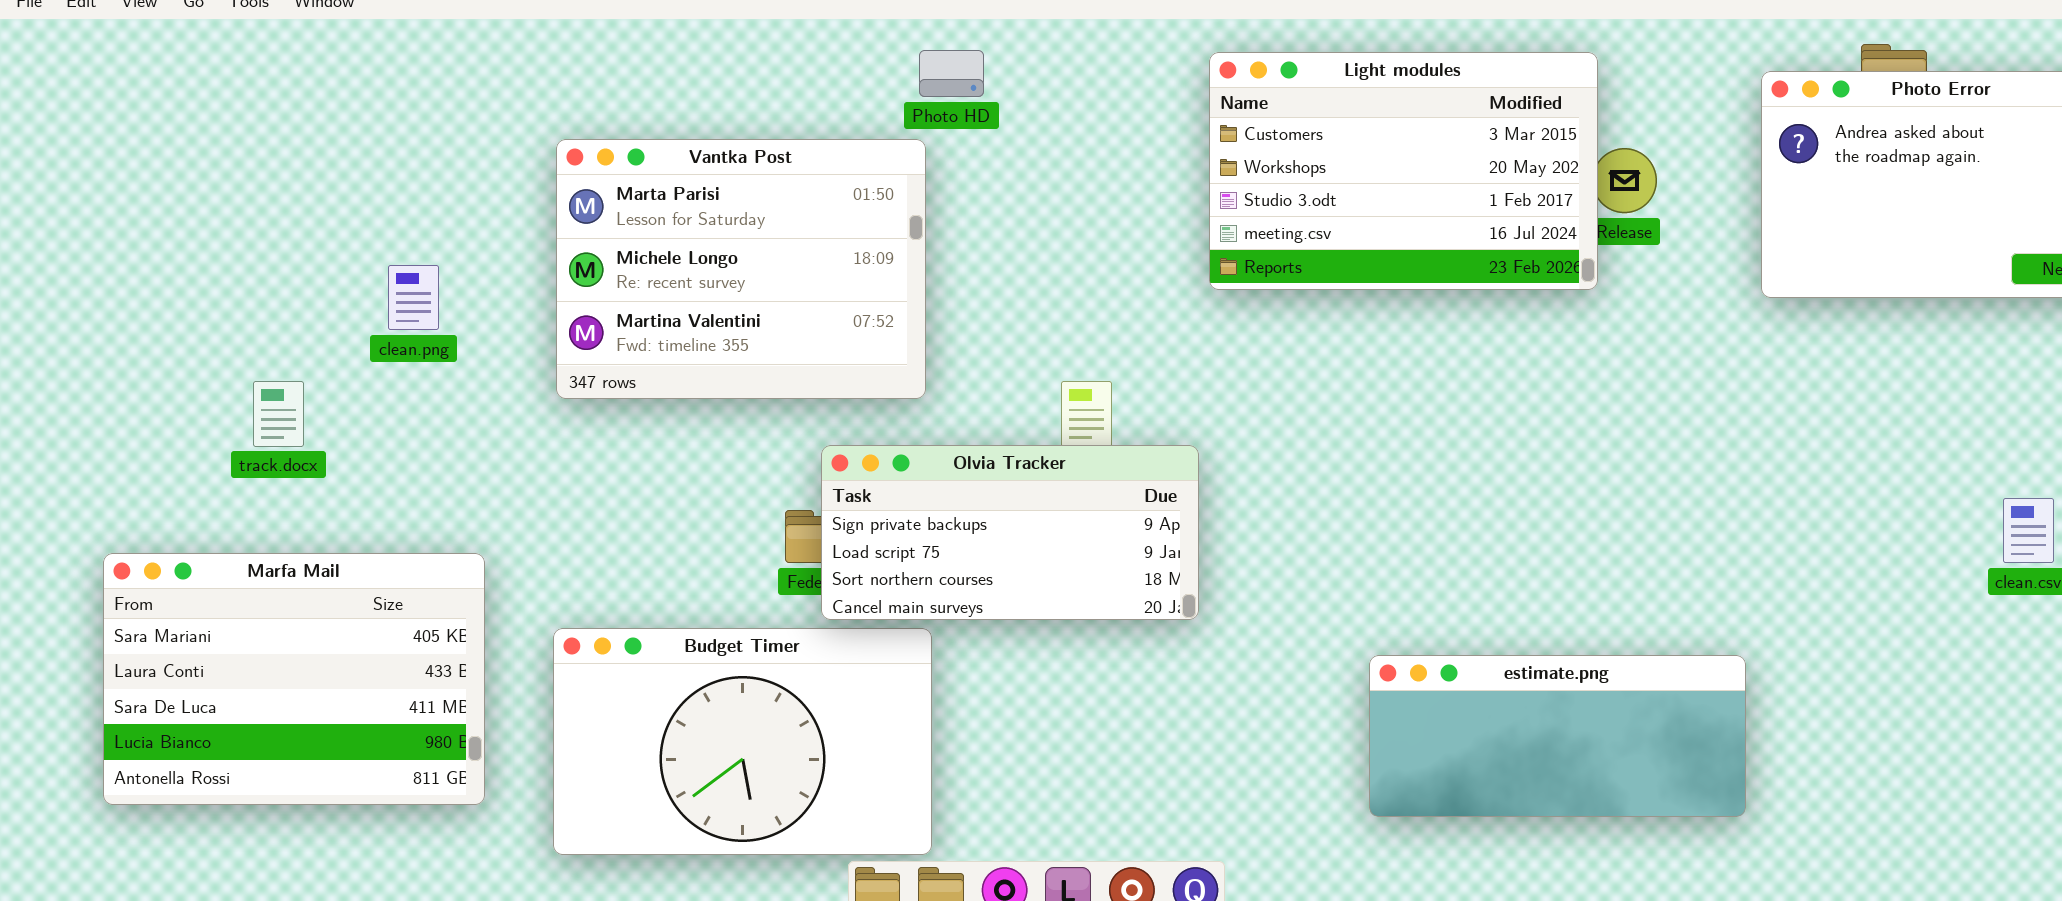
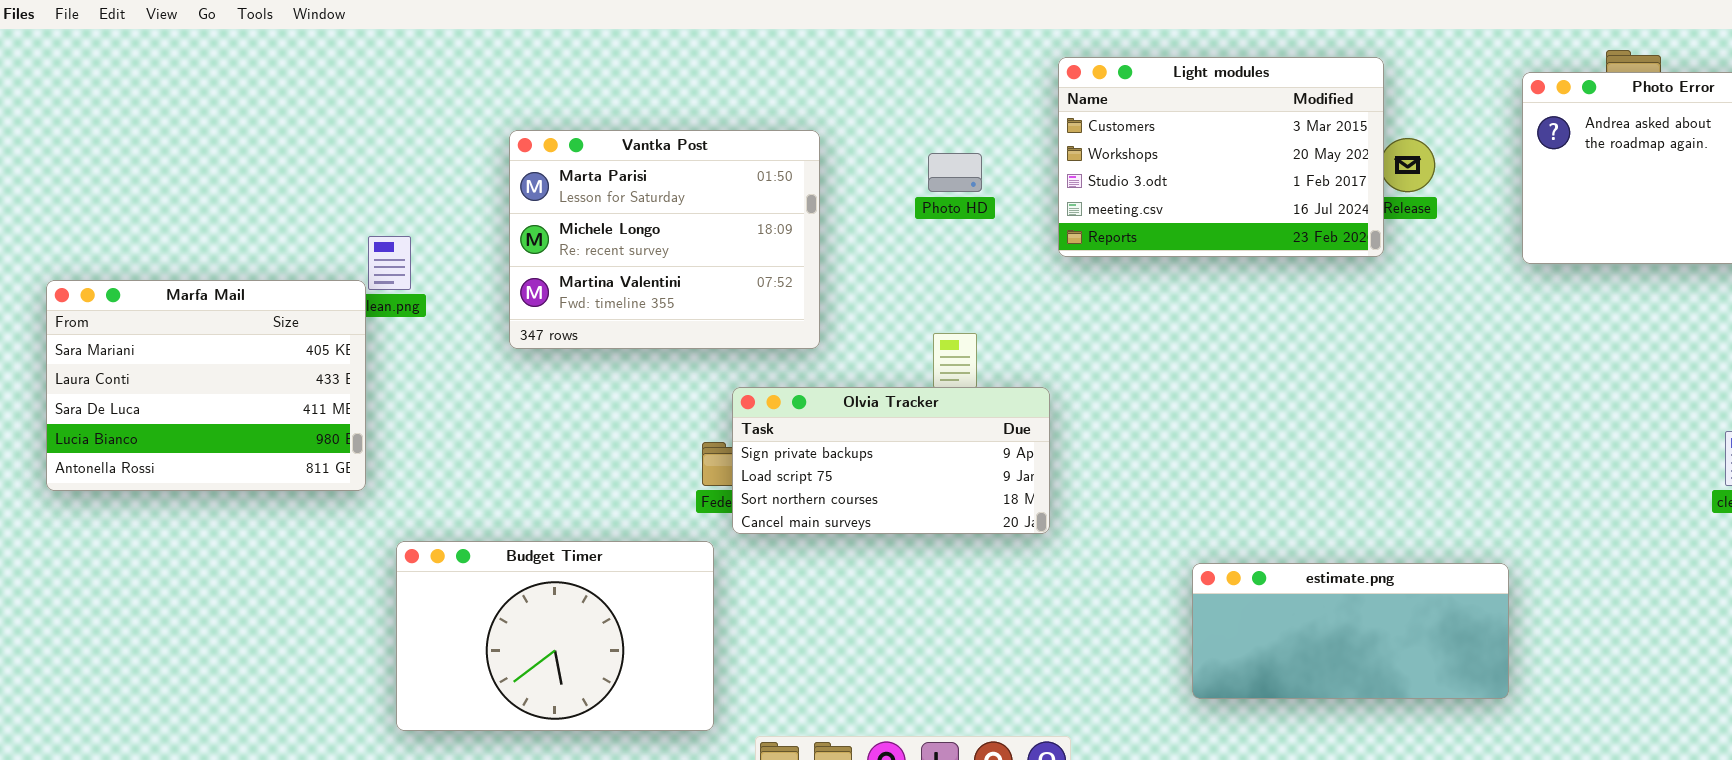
Photo HD: [919,50,984,97] -> [928,153,982,192], moved
Marfa Mail: [103,553,485,805] -> [46,280,366,491], moved
Budget Timer: [553,628,932,855] -> [396,541,714,731], moved

